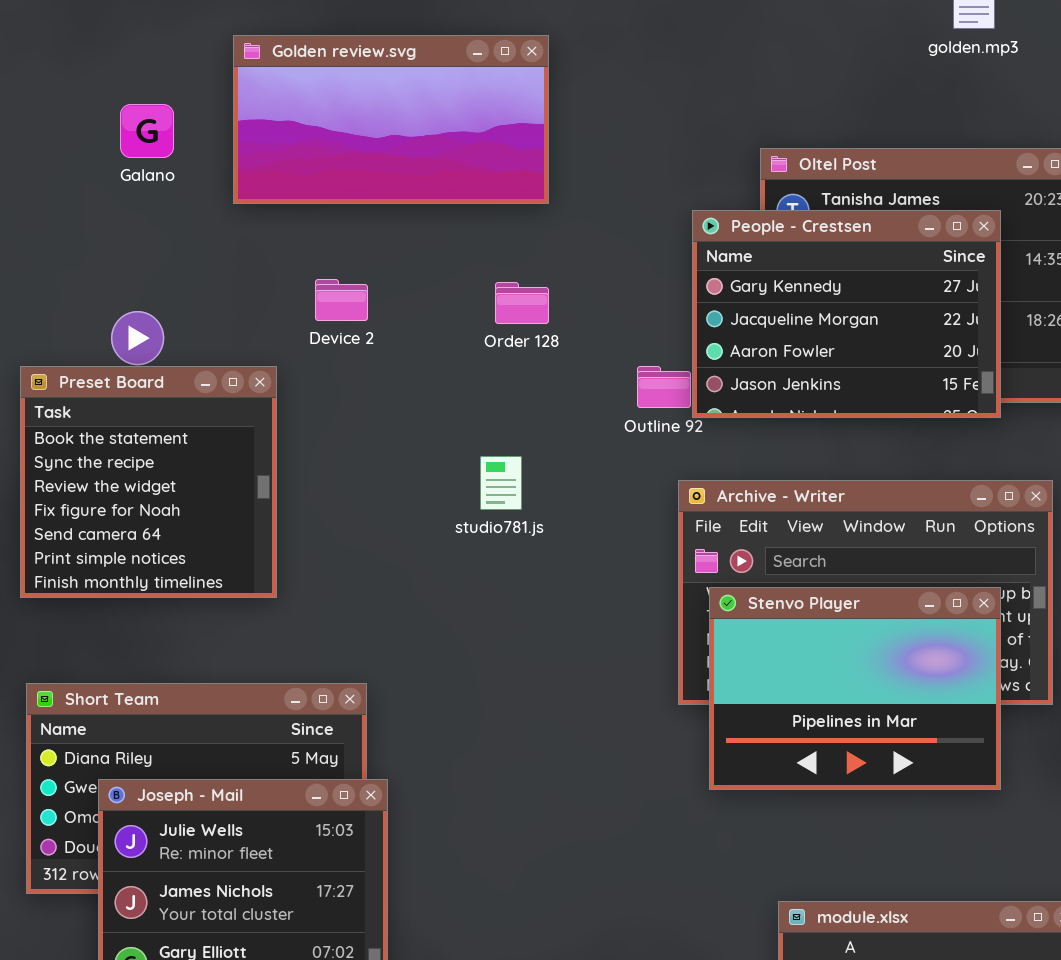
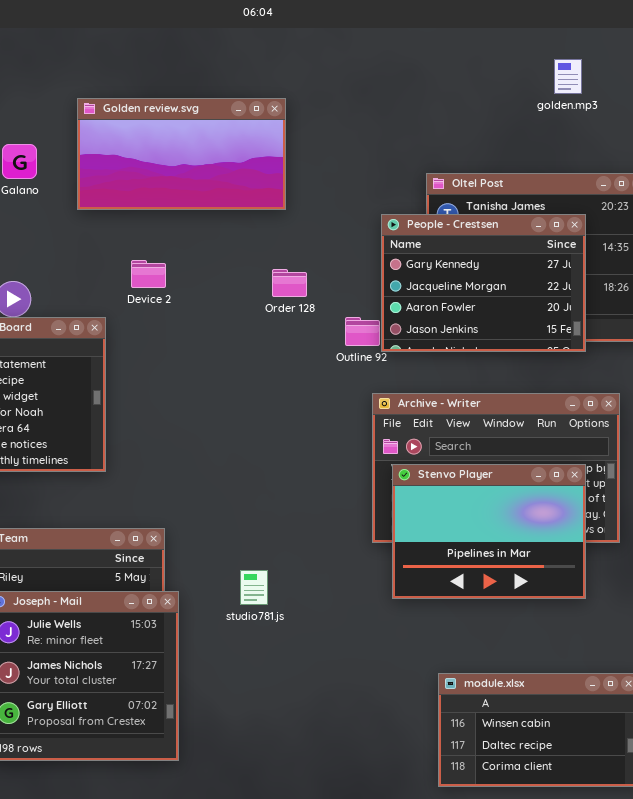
Order 128: [495,282,549,324] -> [272,269,307,297], moved
studio781.js: [480,456,522,510] -> [240,570,268,605], moved

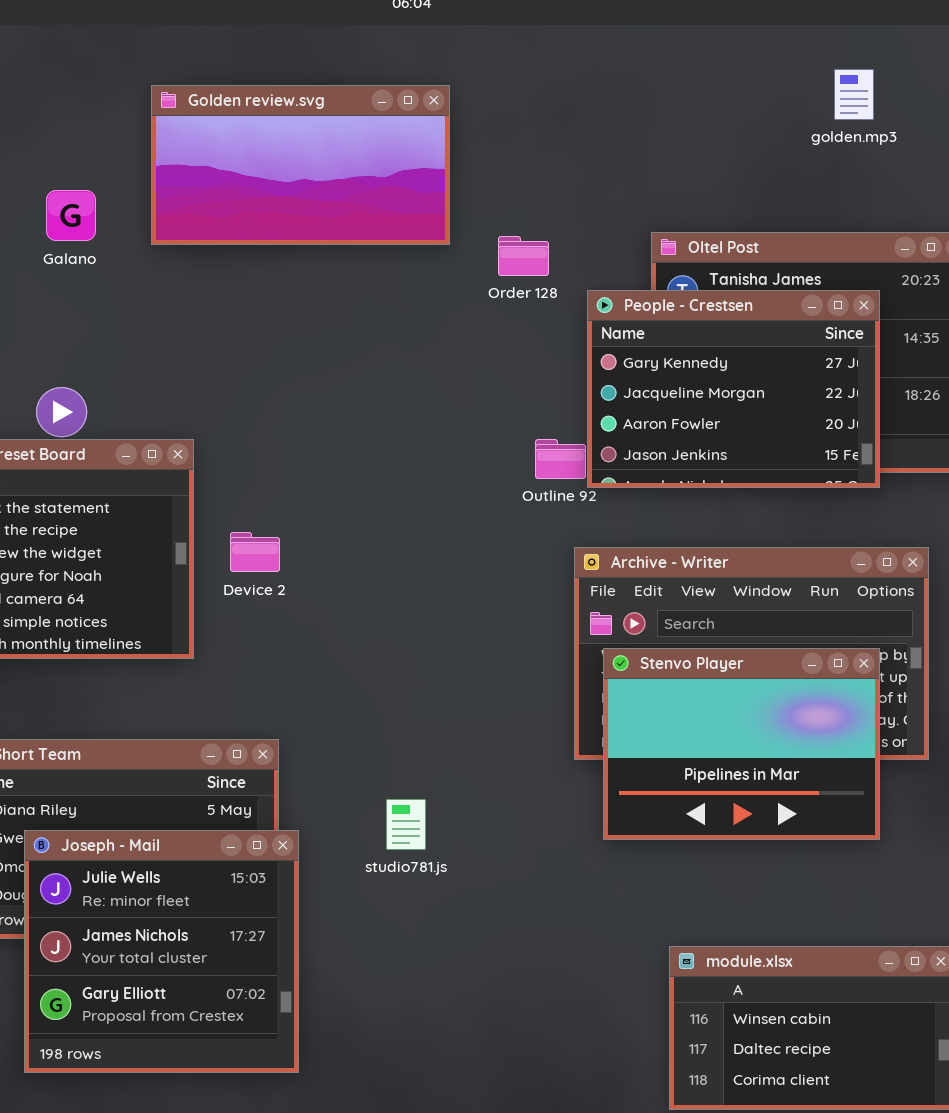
Golden review.svg: [77,98,286,210] -> [151,85,450,245], moved
Device 2: [131,260,166,288] -> [230,532,280,572], moved
Order 128: [272,269,307,297] -> [498,236,549,276], moved

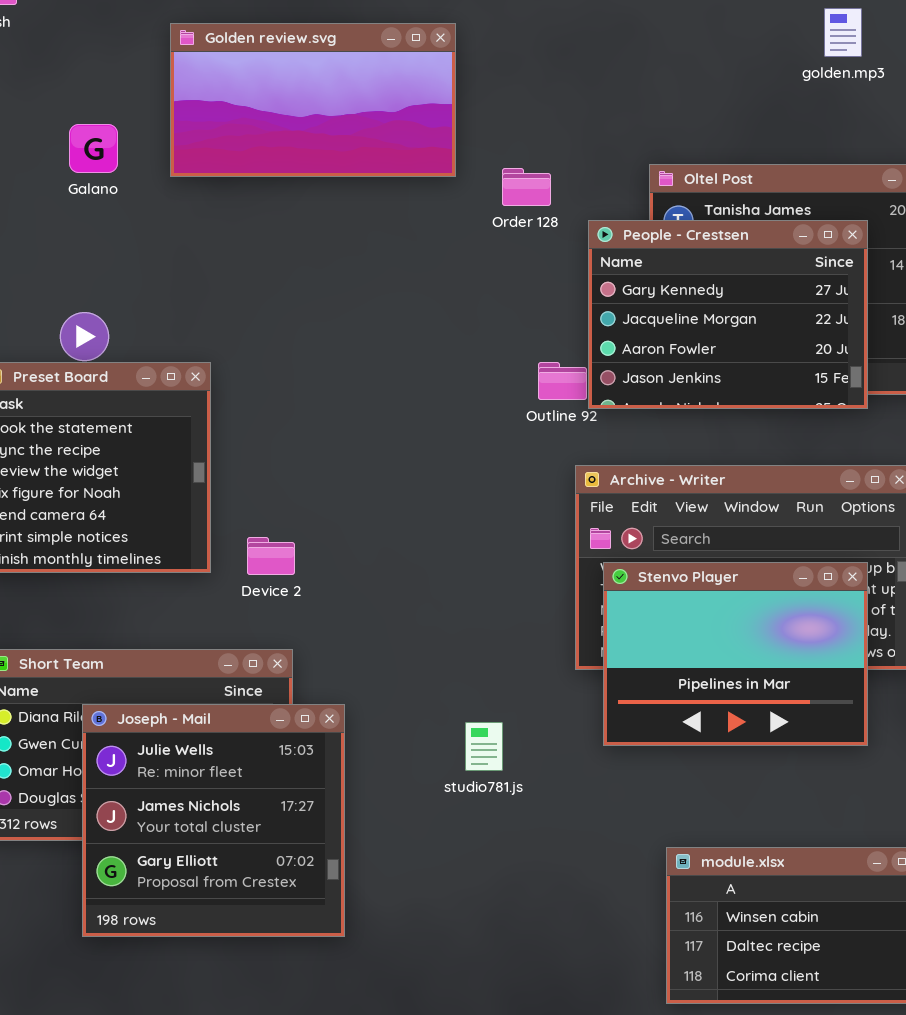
Device 2: [230,532,280,572] -> [247,537,295,575], moved
studio781.js: [386,799,426,850] -> [465,722,503,771], moved
Joseph - Mail: [24,830,299,1073] -> [82,704,345,937], moved

